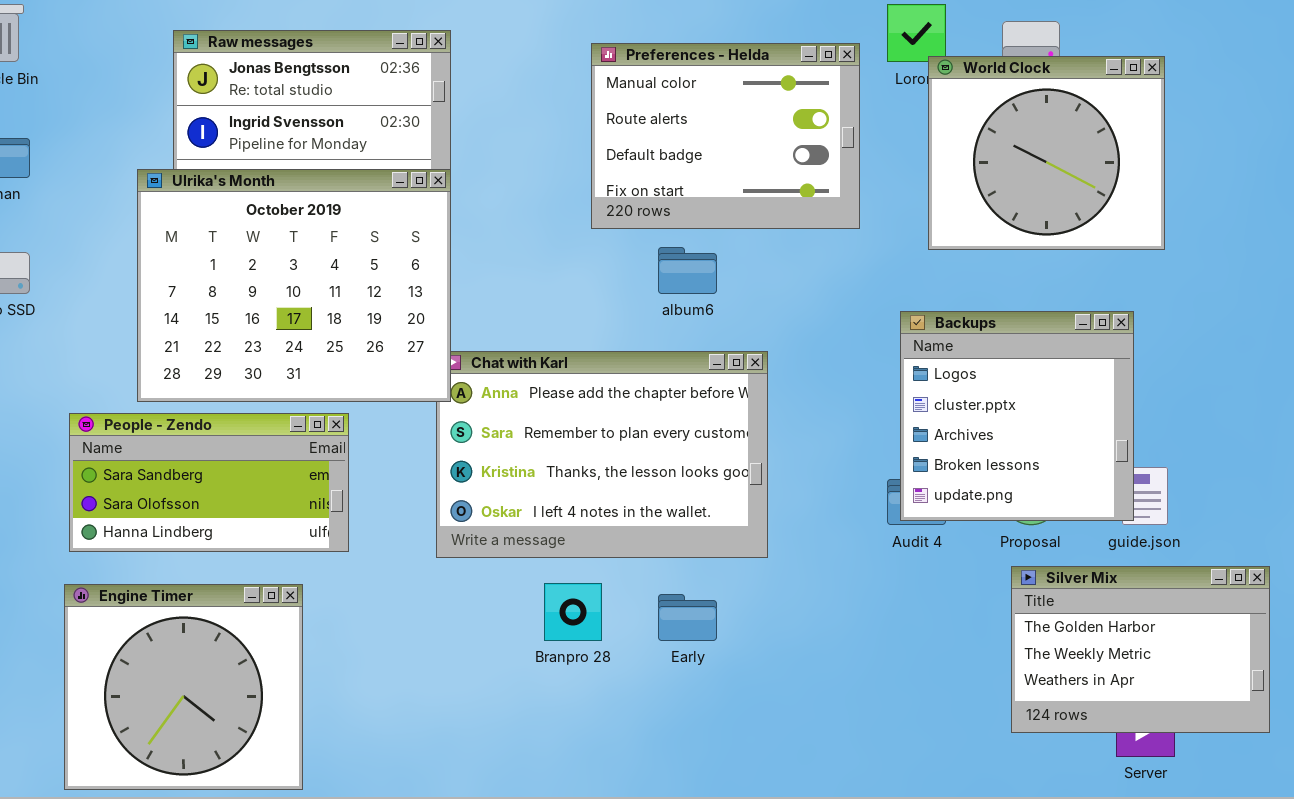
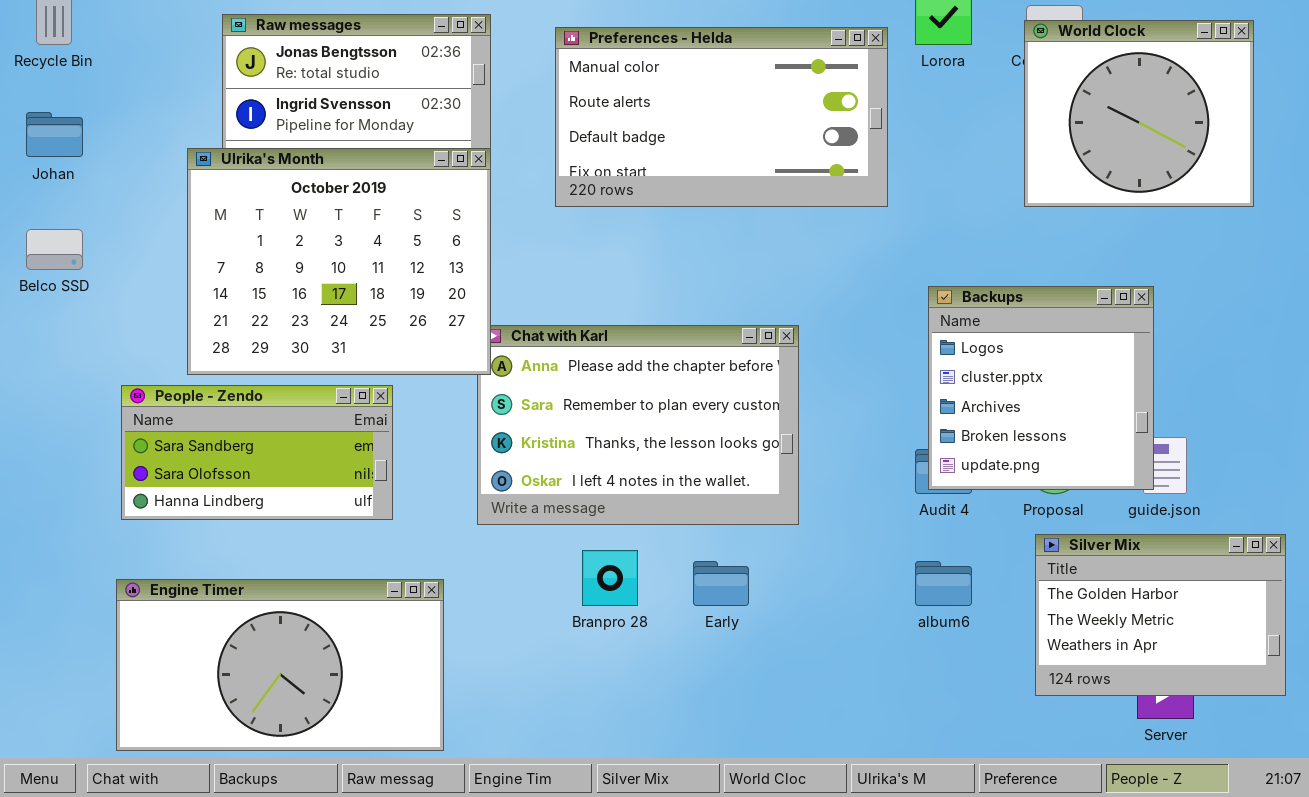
Preferences - Helda: [591,43,860,229] -> [555,27,888,207], resized
World Clock: [928,56,1165,250] -> [1024,20,1254,207], moved
album6: [658,247,717,294] -> [915,561,972,606], moved
Engine Timer: [64,584,303,790] -> [116,579,444,751], resized

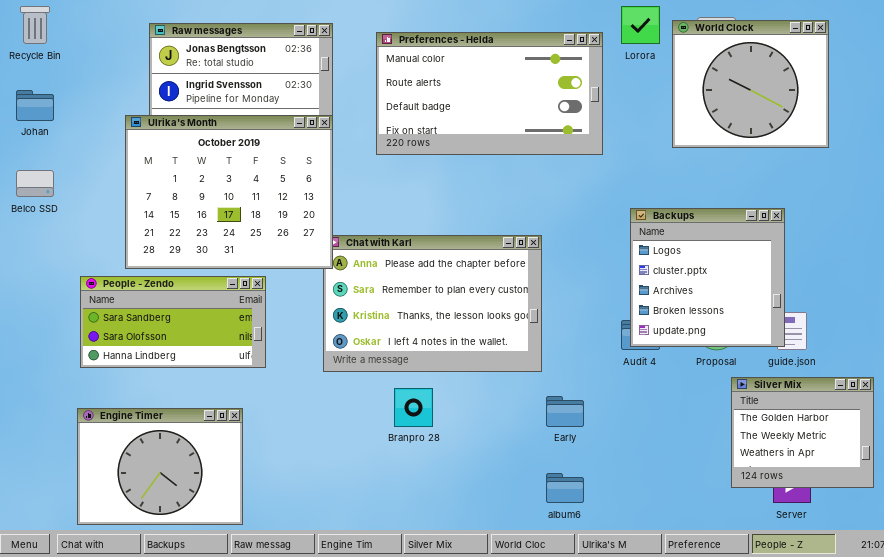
World Clock: [1024,20,1254,207] -> [672,20,829,148], moved
Silver Mix: [1035,534,1286,696] -> [731,377,874,488], resized
Early: [693,561,749,606] -> [546,396,584,427], moved
album6: [915,561,972,606] -> [546,473,584,503], moved
Engine Timer: [116,579,444,751] -> [77,408,243,525], resized

